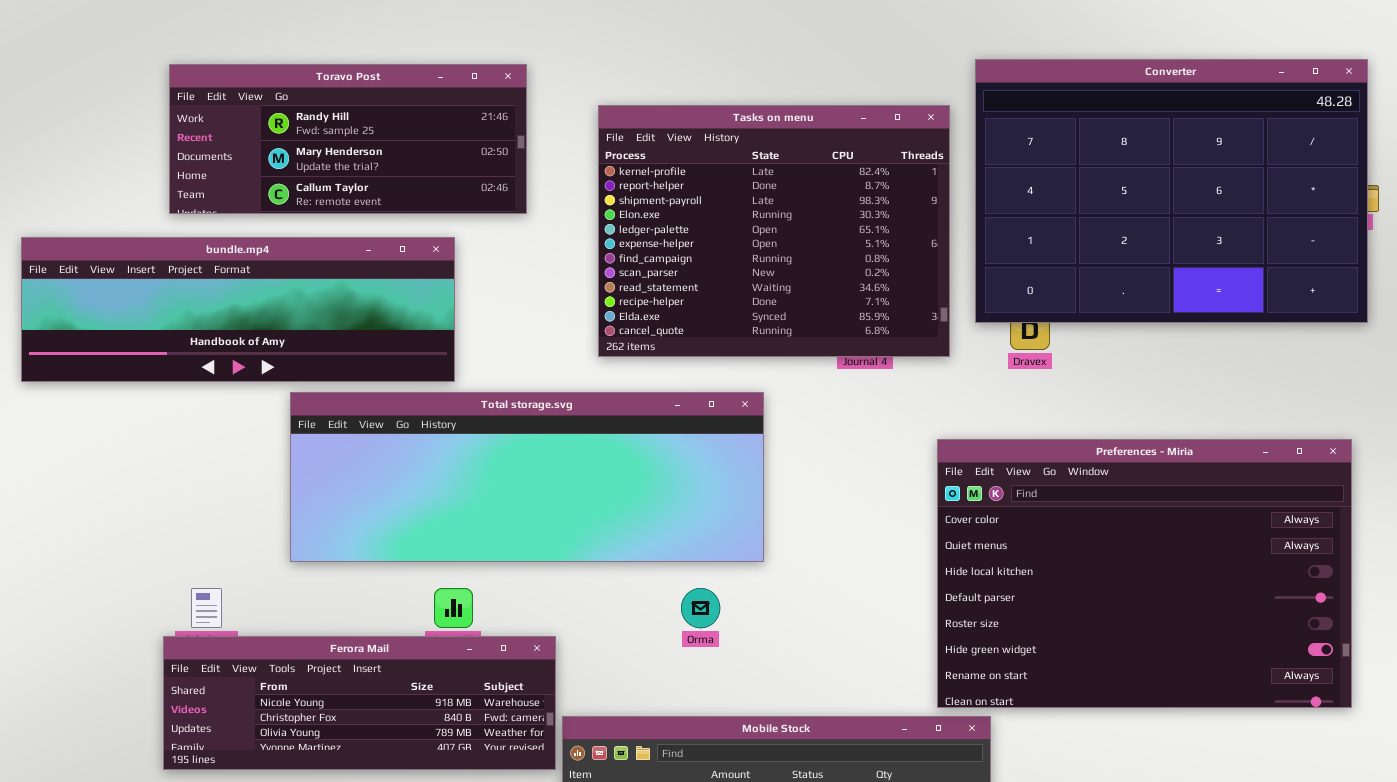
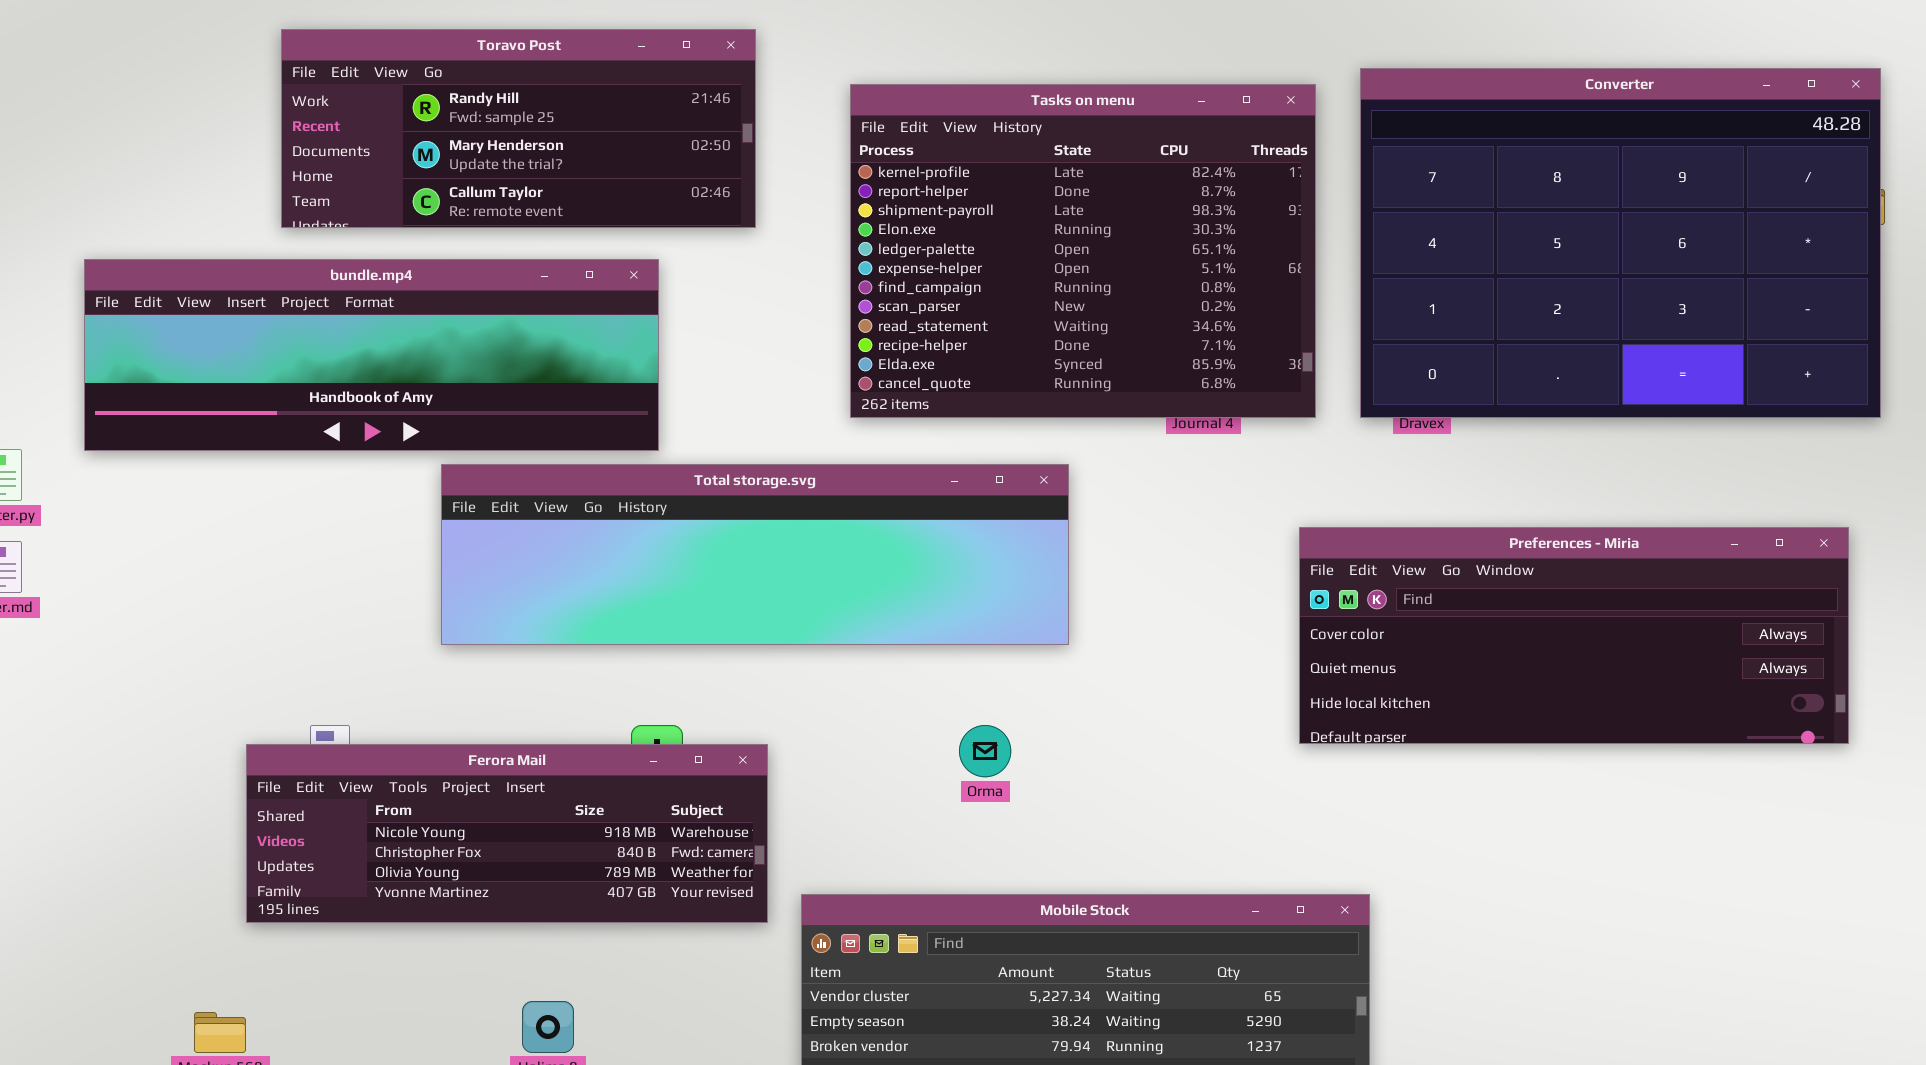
Converter: [975,59,1368,323] -> [1360,68,1881,418], moved
Total storage.svg: [290,392,764,562] -> [441,464,1069,645], resized
Preferences - Miria: [937,439,1352,708] -> [1299,527,1849,744], resized
Ferora Mail: [163,636,556,770] -> [246,744,768,923], moved

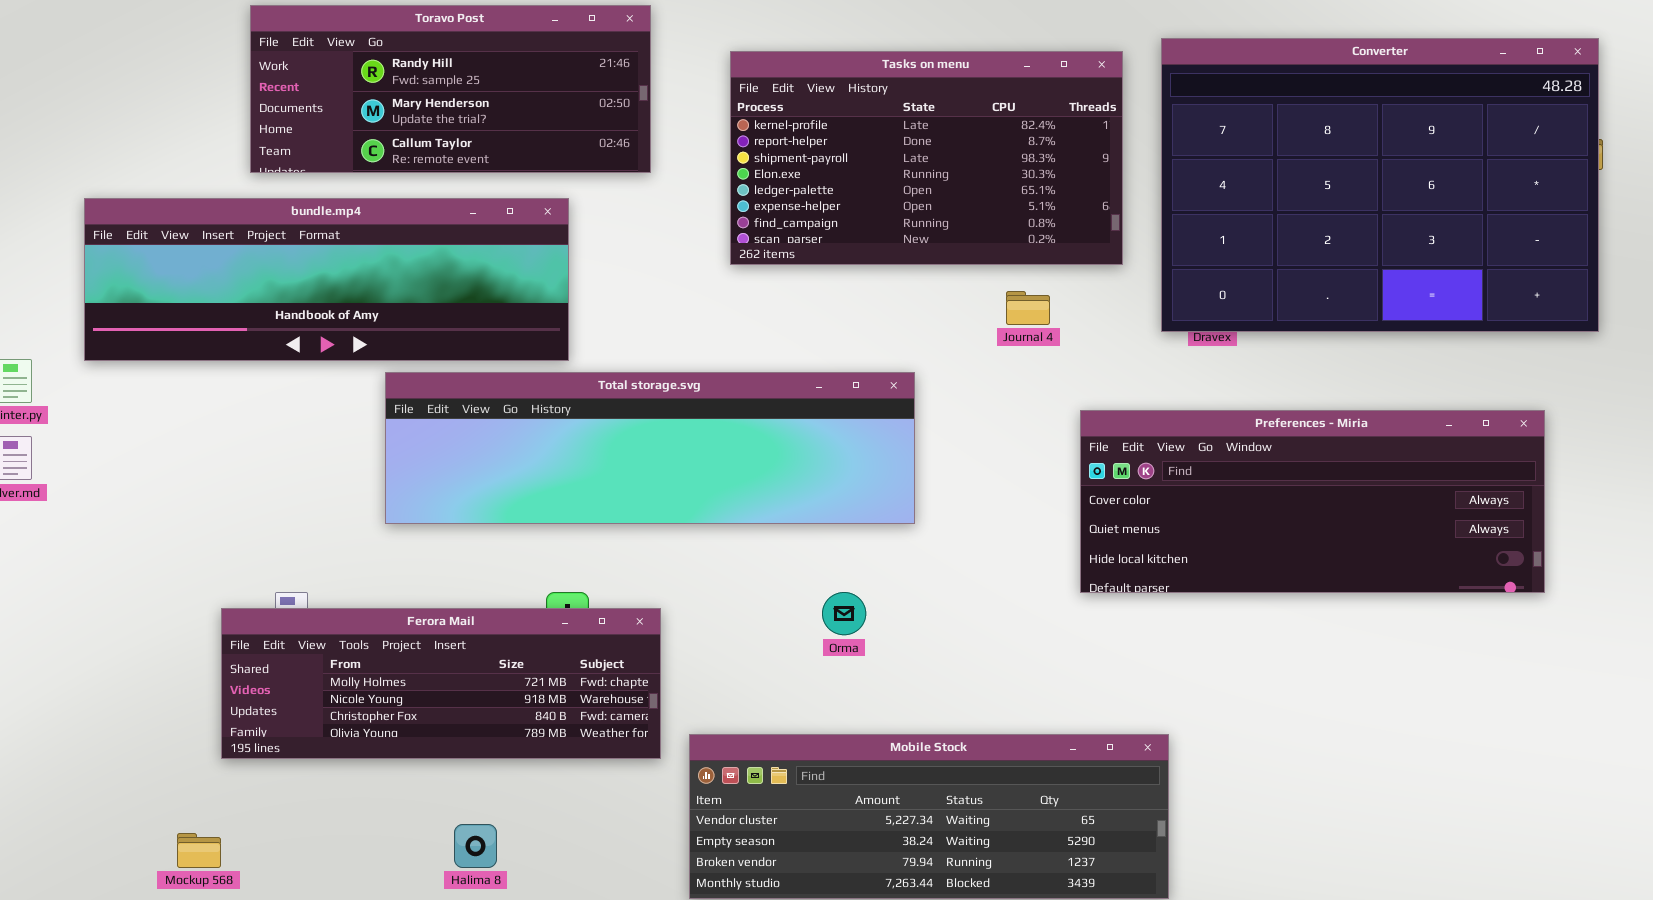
Tasks on menu: [850,84,1316,418] -> [730,51,1123,265], resized
Preferences - Miria: [1299,527,1849,744] -> [1080,410,1545,593], moved
Ferora Mail: [246,744,768,923] -> [221,608,661,759], scrolled up 1 row

